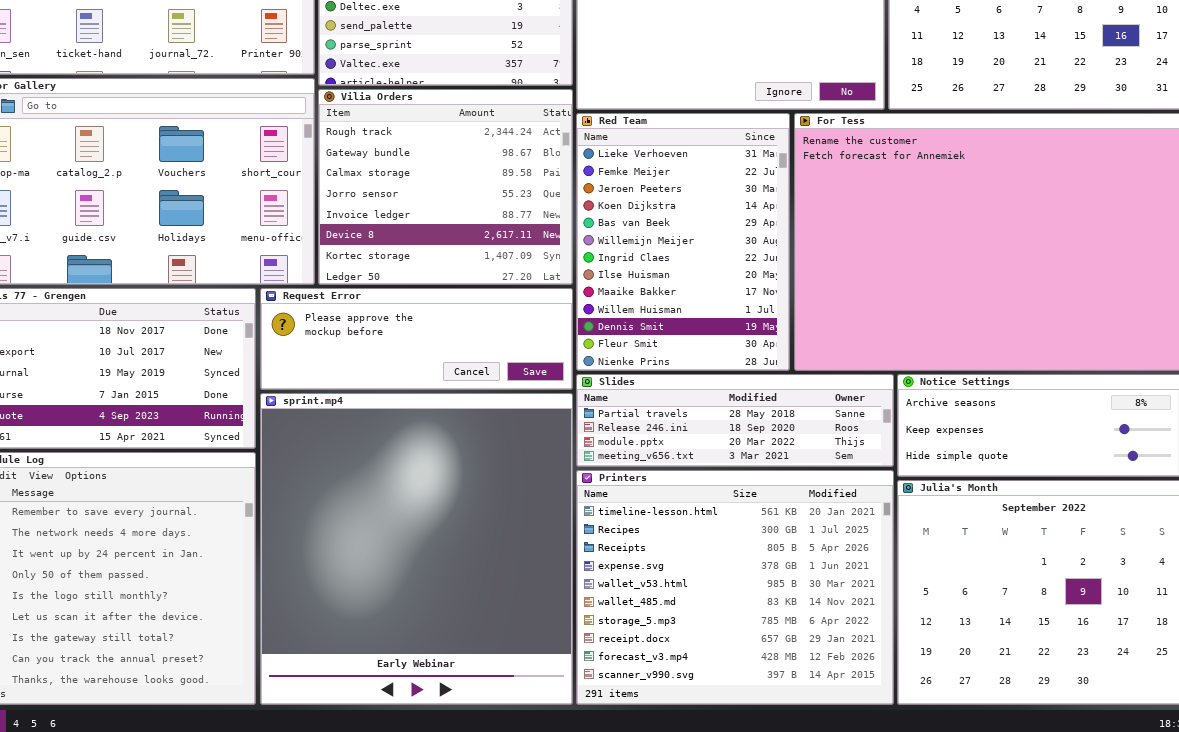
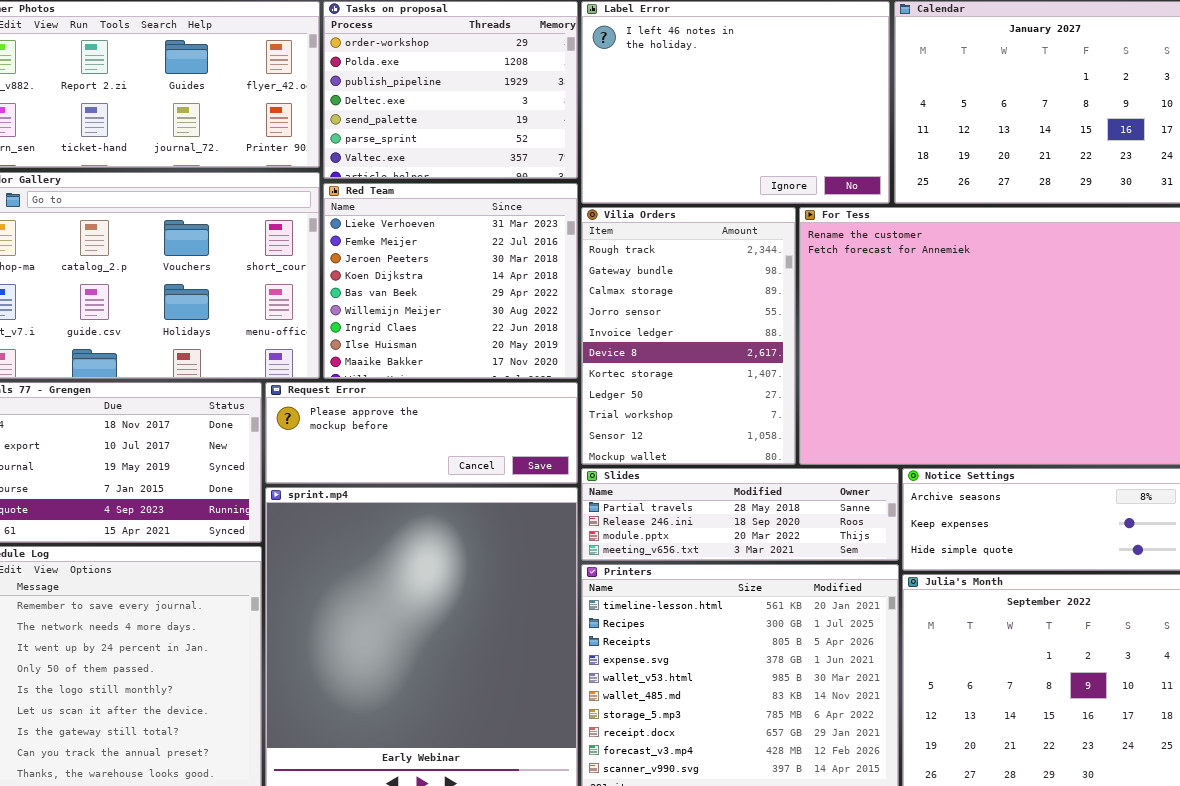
Vilia Orders: [318,89,573,285] -> [581,207,796,465], moved, resized
Red Team: [576,113,790,371] -> [323,183,578,379], moved, resized

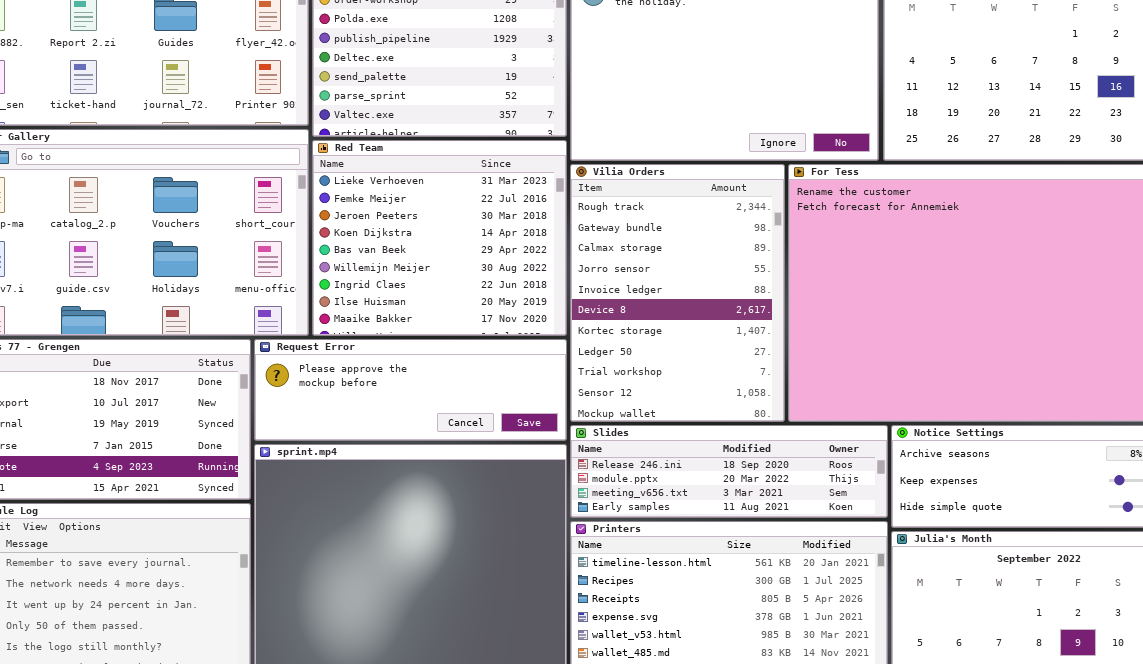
Slides: [581,468,899,561] -> [570,425,888,518], scrolled down 1 row

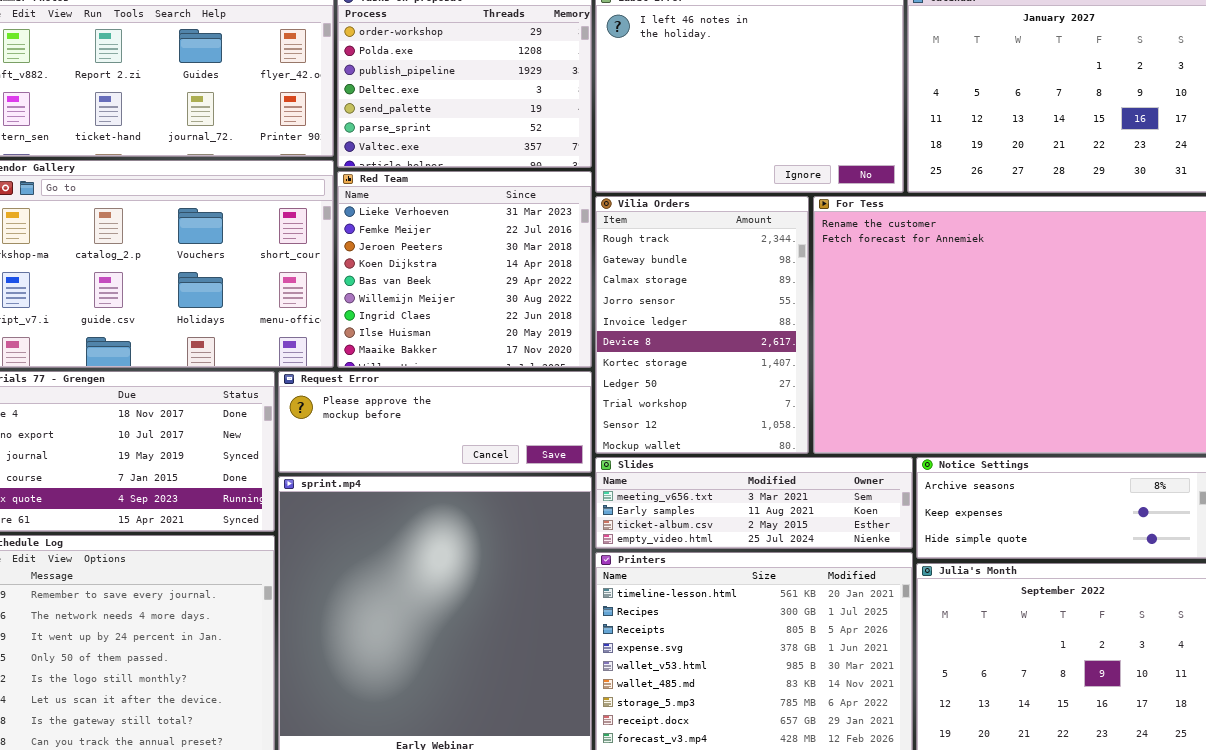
Slides: [570,425,888,518] -> [595,457,913,549], scrolled down 2 rows

